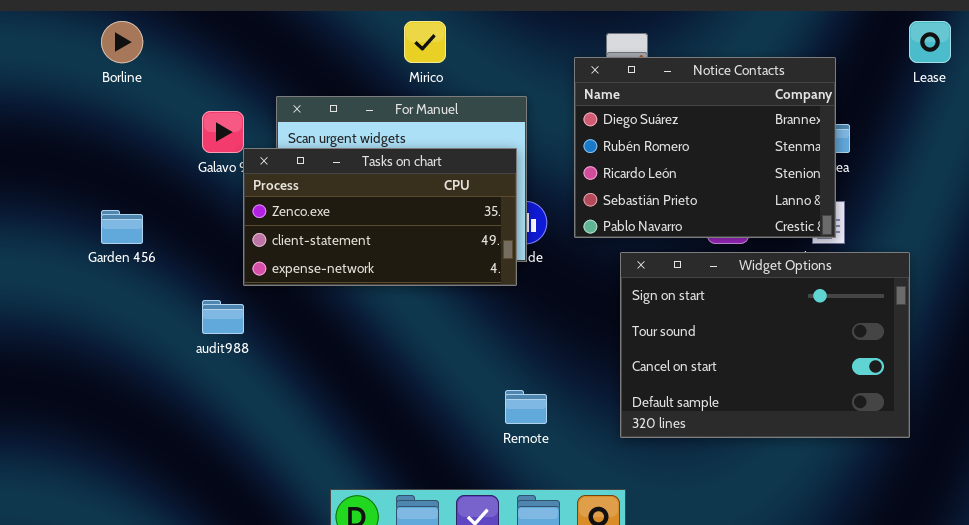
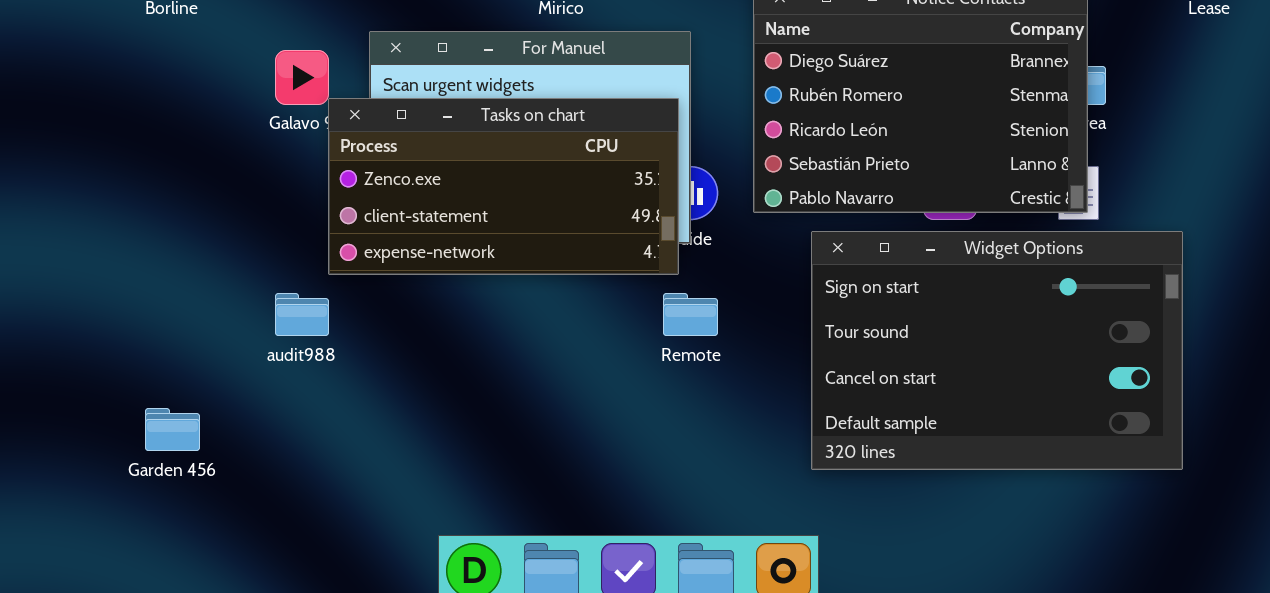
Garden 456: [101,210,143,244] -> [145,408,200,451], moved
Remote: [505,390,547,424] -> [663,293,718,336], moved

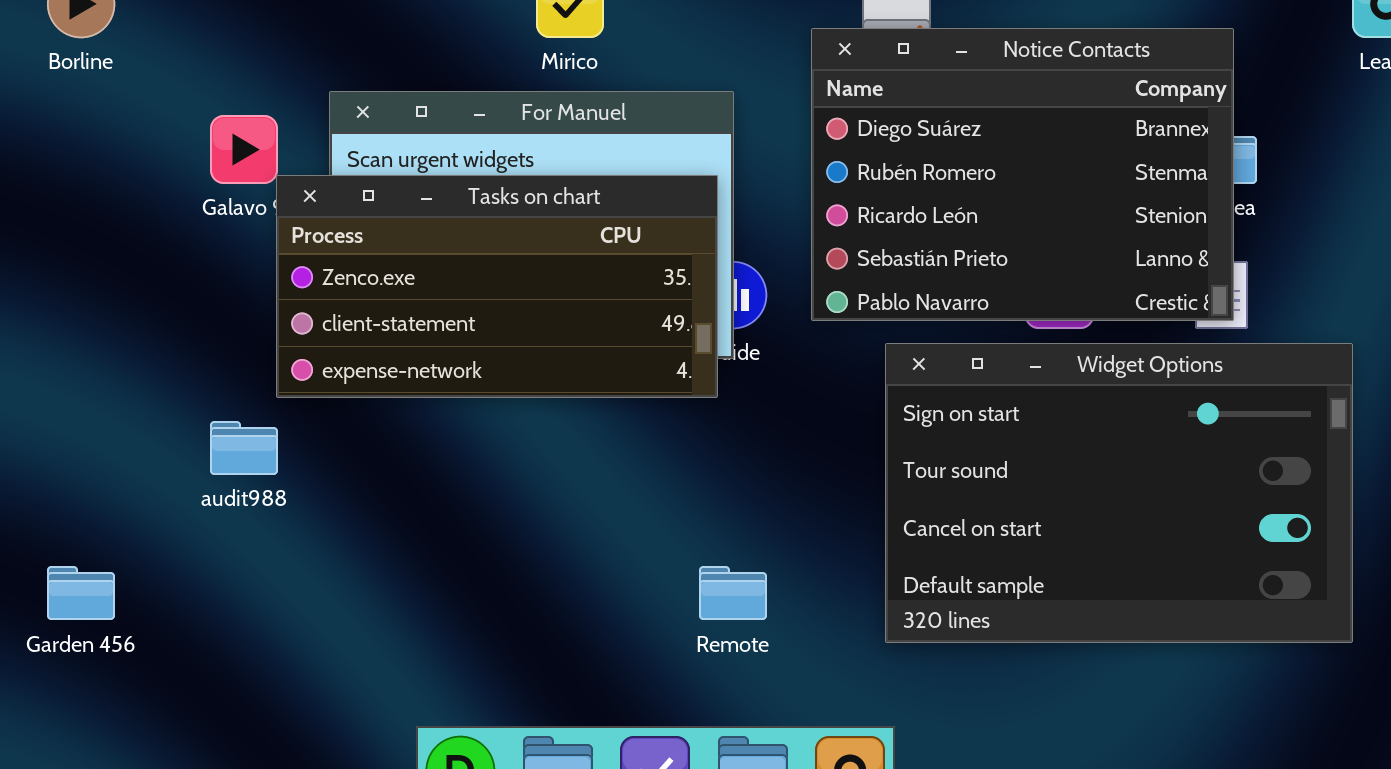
Remote: [663,293,718,336] -> [699,566,767,620], moved

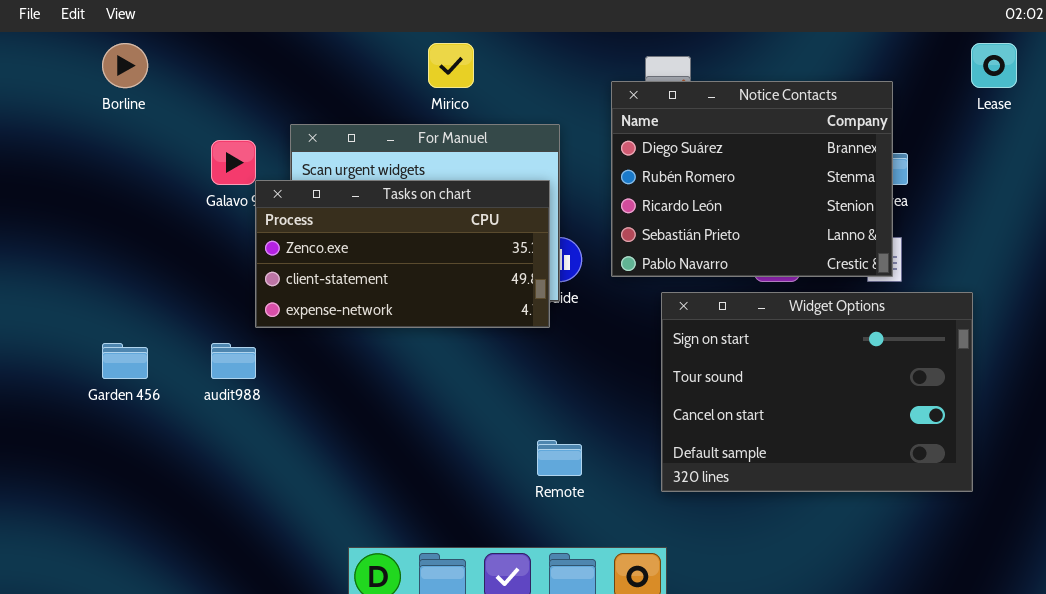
Garden 456: [47,566,115,620] -> [102,343,148,379], moved

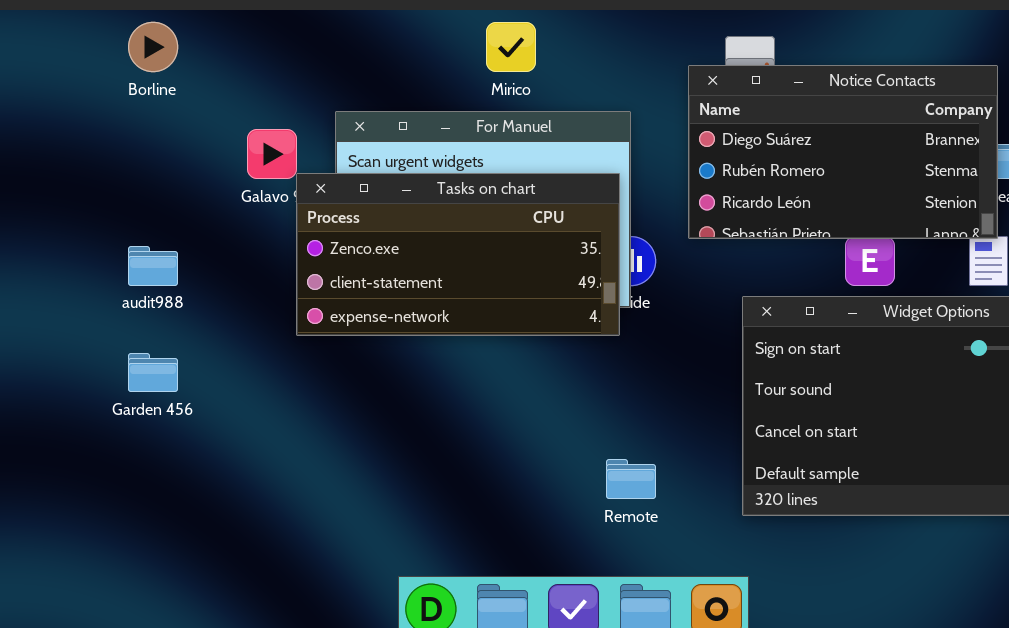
Notice Contacts: [611,81,893,277] -> [688,65,998,239], resized
audit988: [211,343,256,379] -> [128,246,178,286], moved

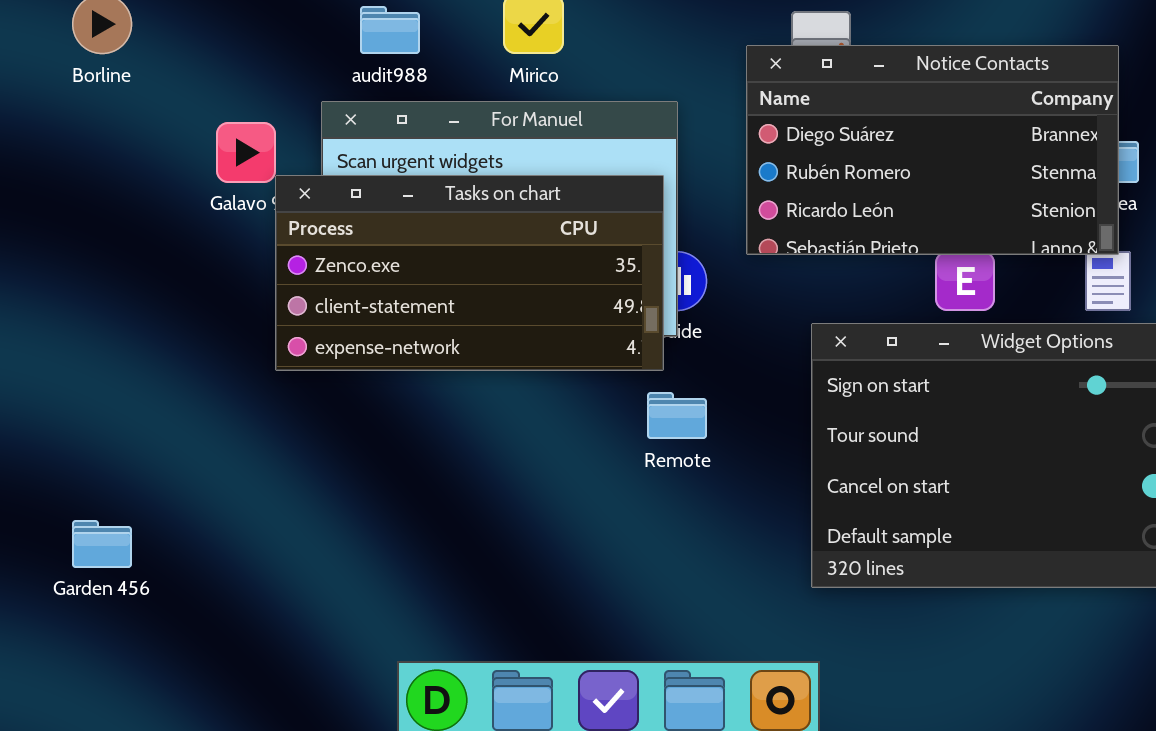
audit988: [128,246,178,286] -> [360,6,420,54], moved
Garden 456: [128,353,178,392] -> [72,520,132,568], moved
Remote: [606,459,656,499] -> [647,392,707,439], moved

